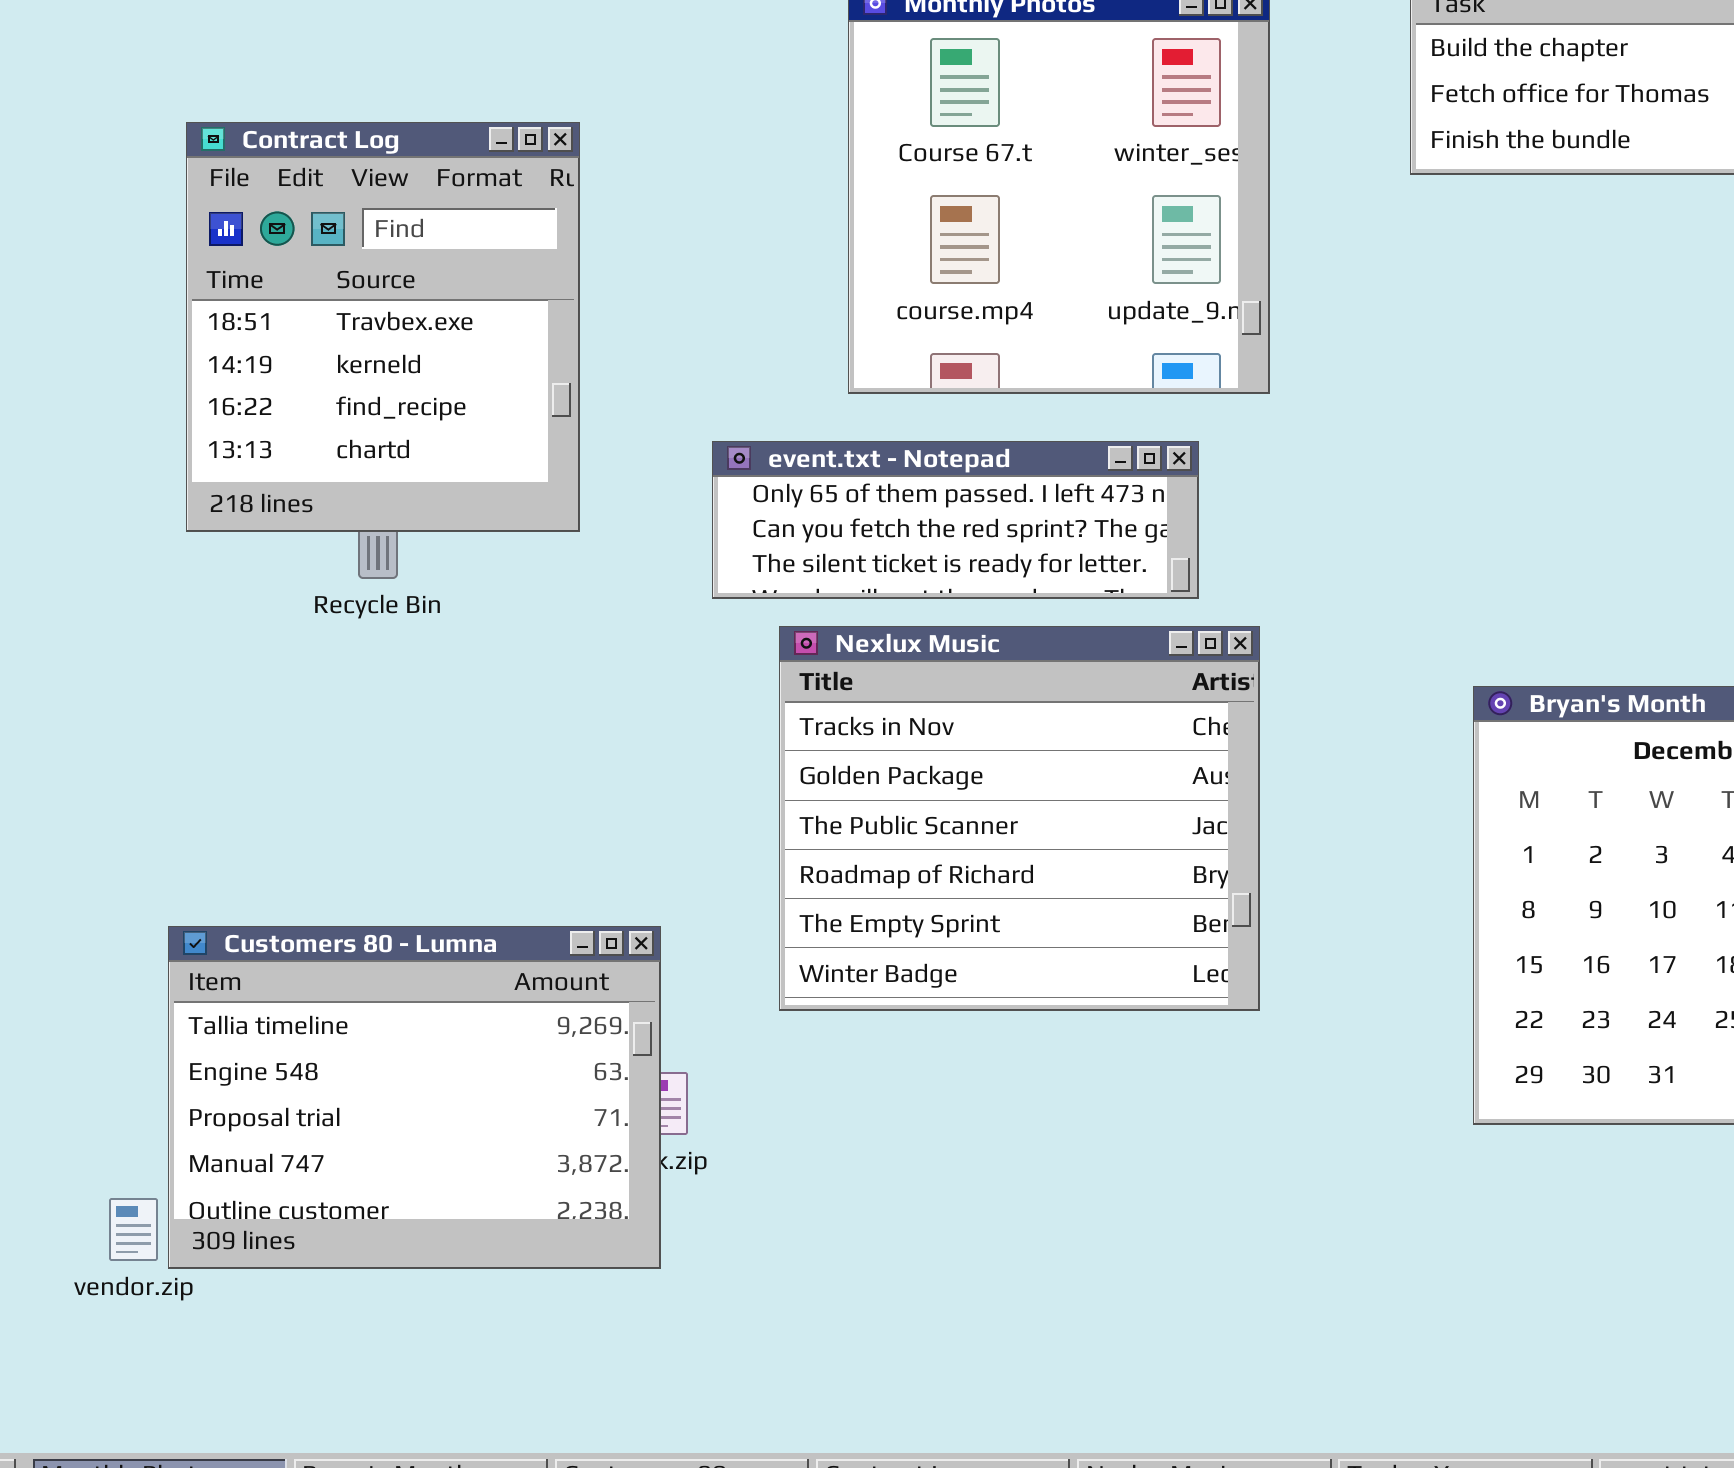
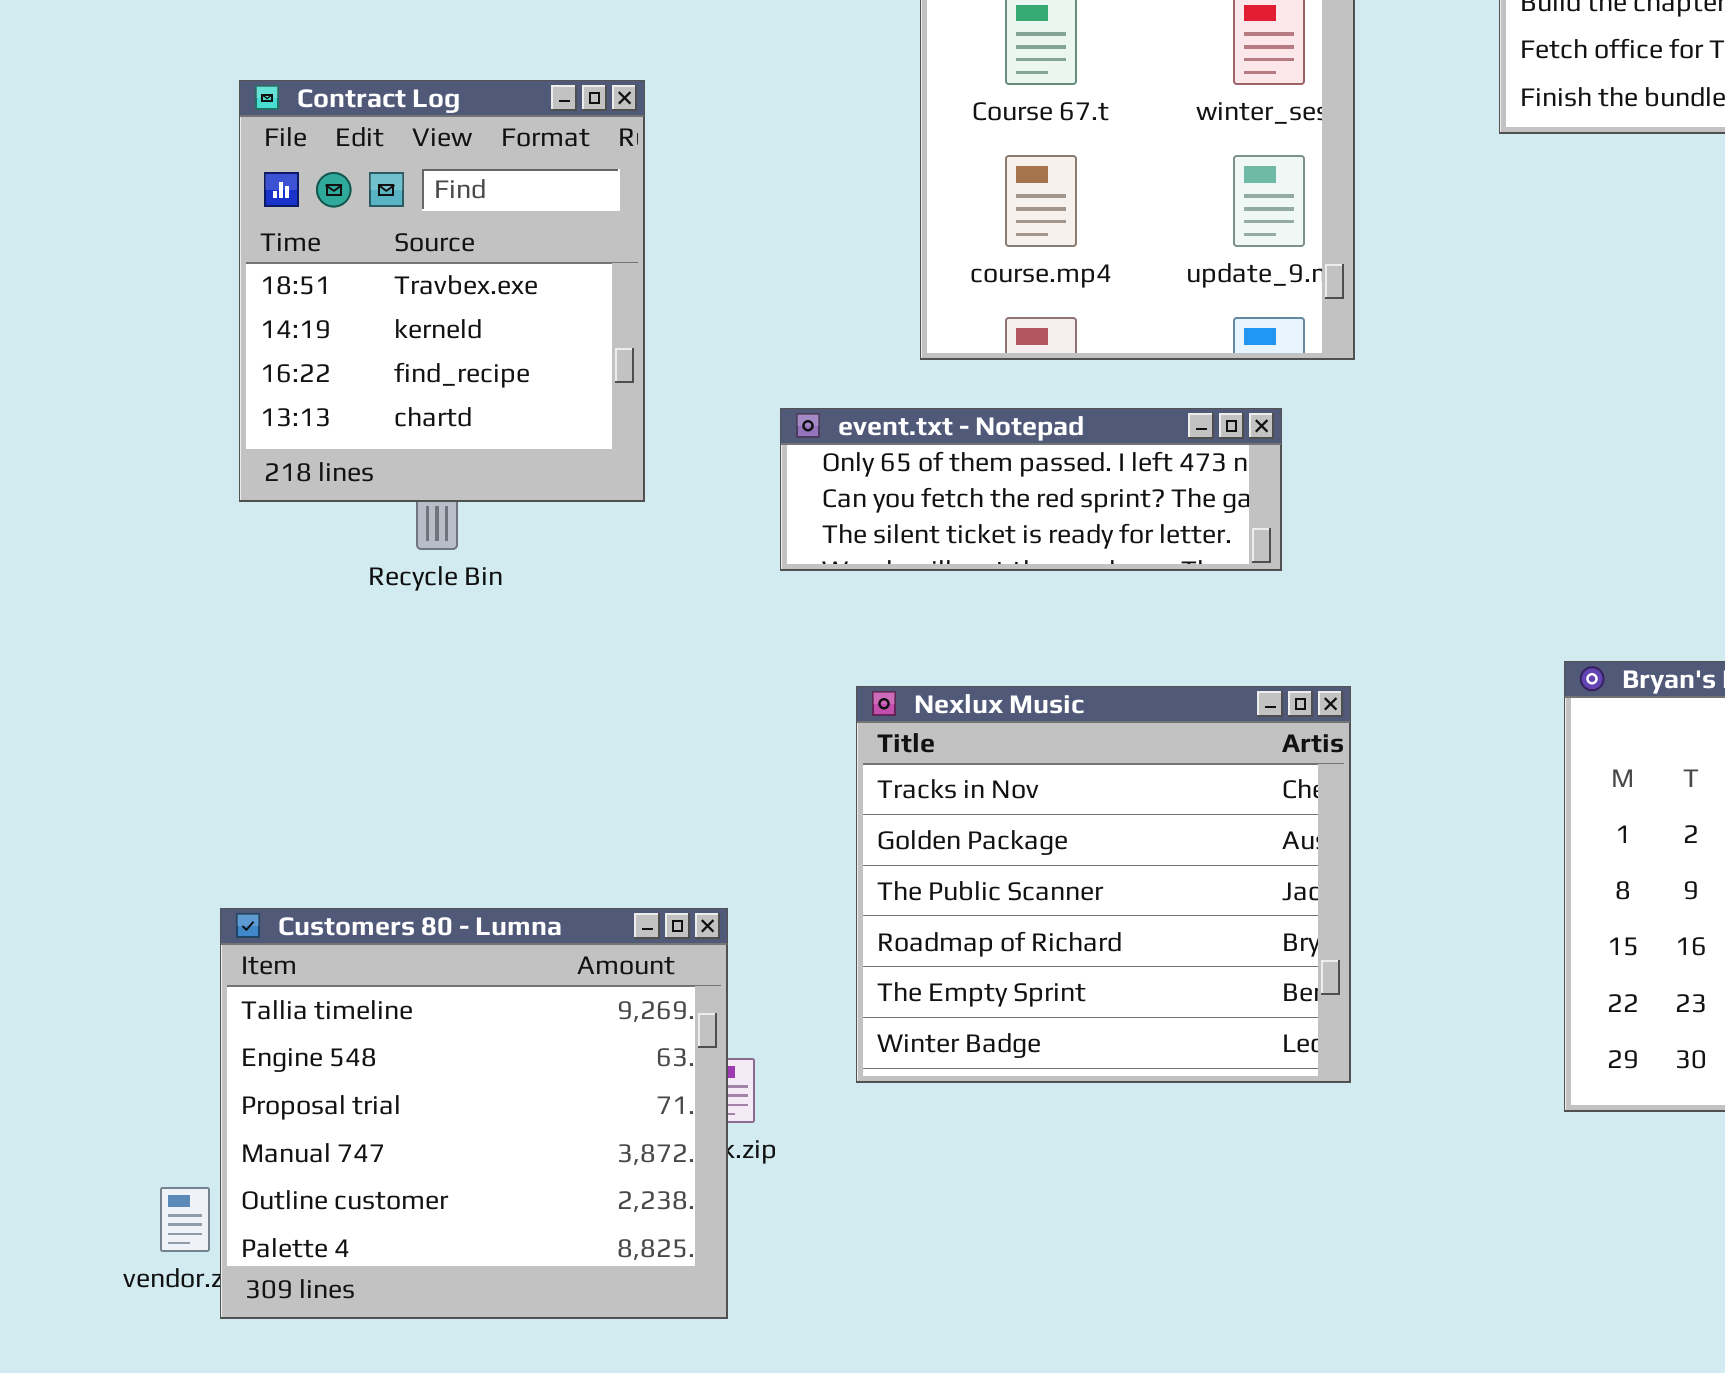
Nexlux Music: [779,626,1260,1011] -> [856,686,1351,1083], moved
Customers 80 - Lumna: [168,926,661,1269] -> [220,908,728,1319], resized

